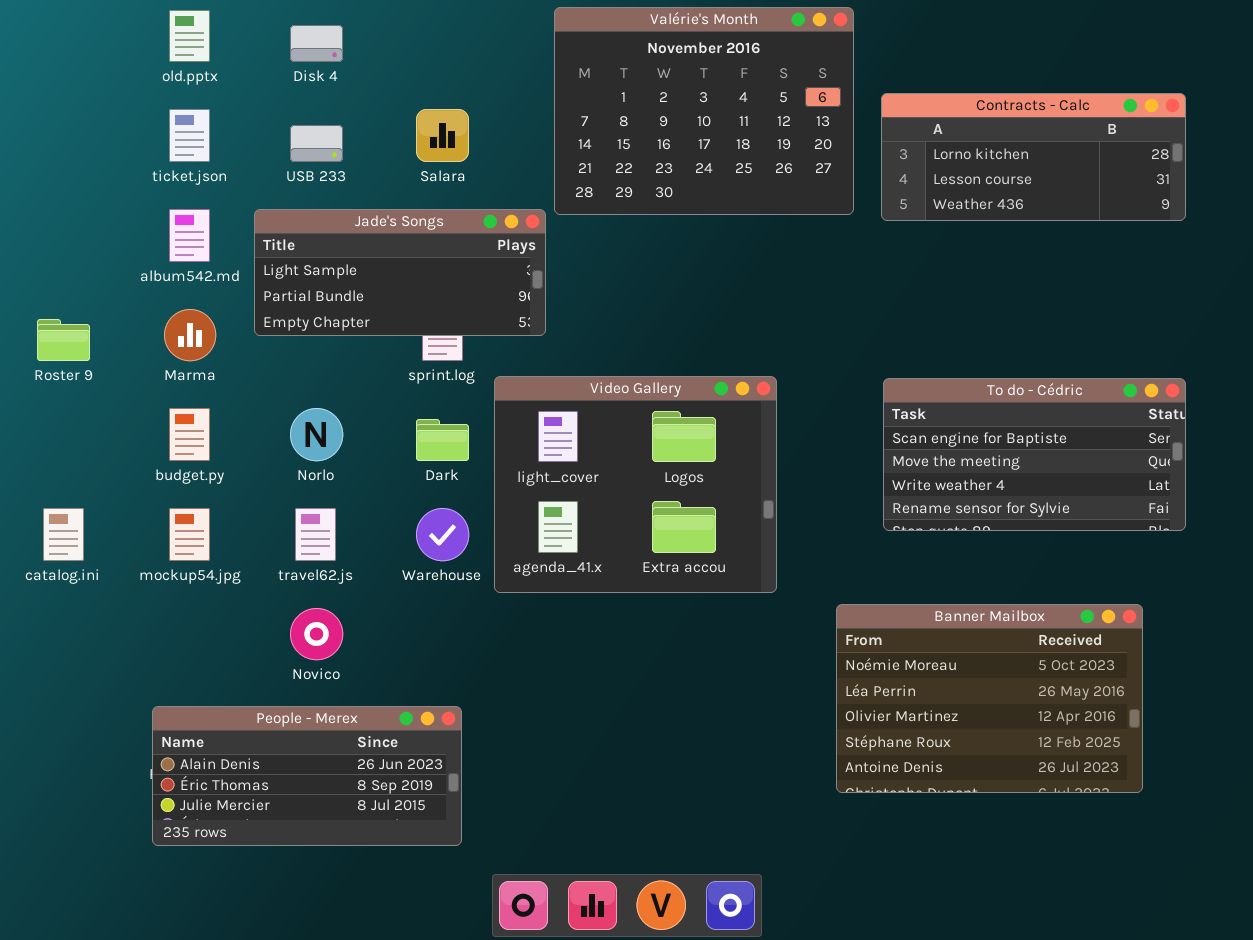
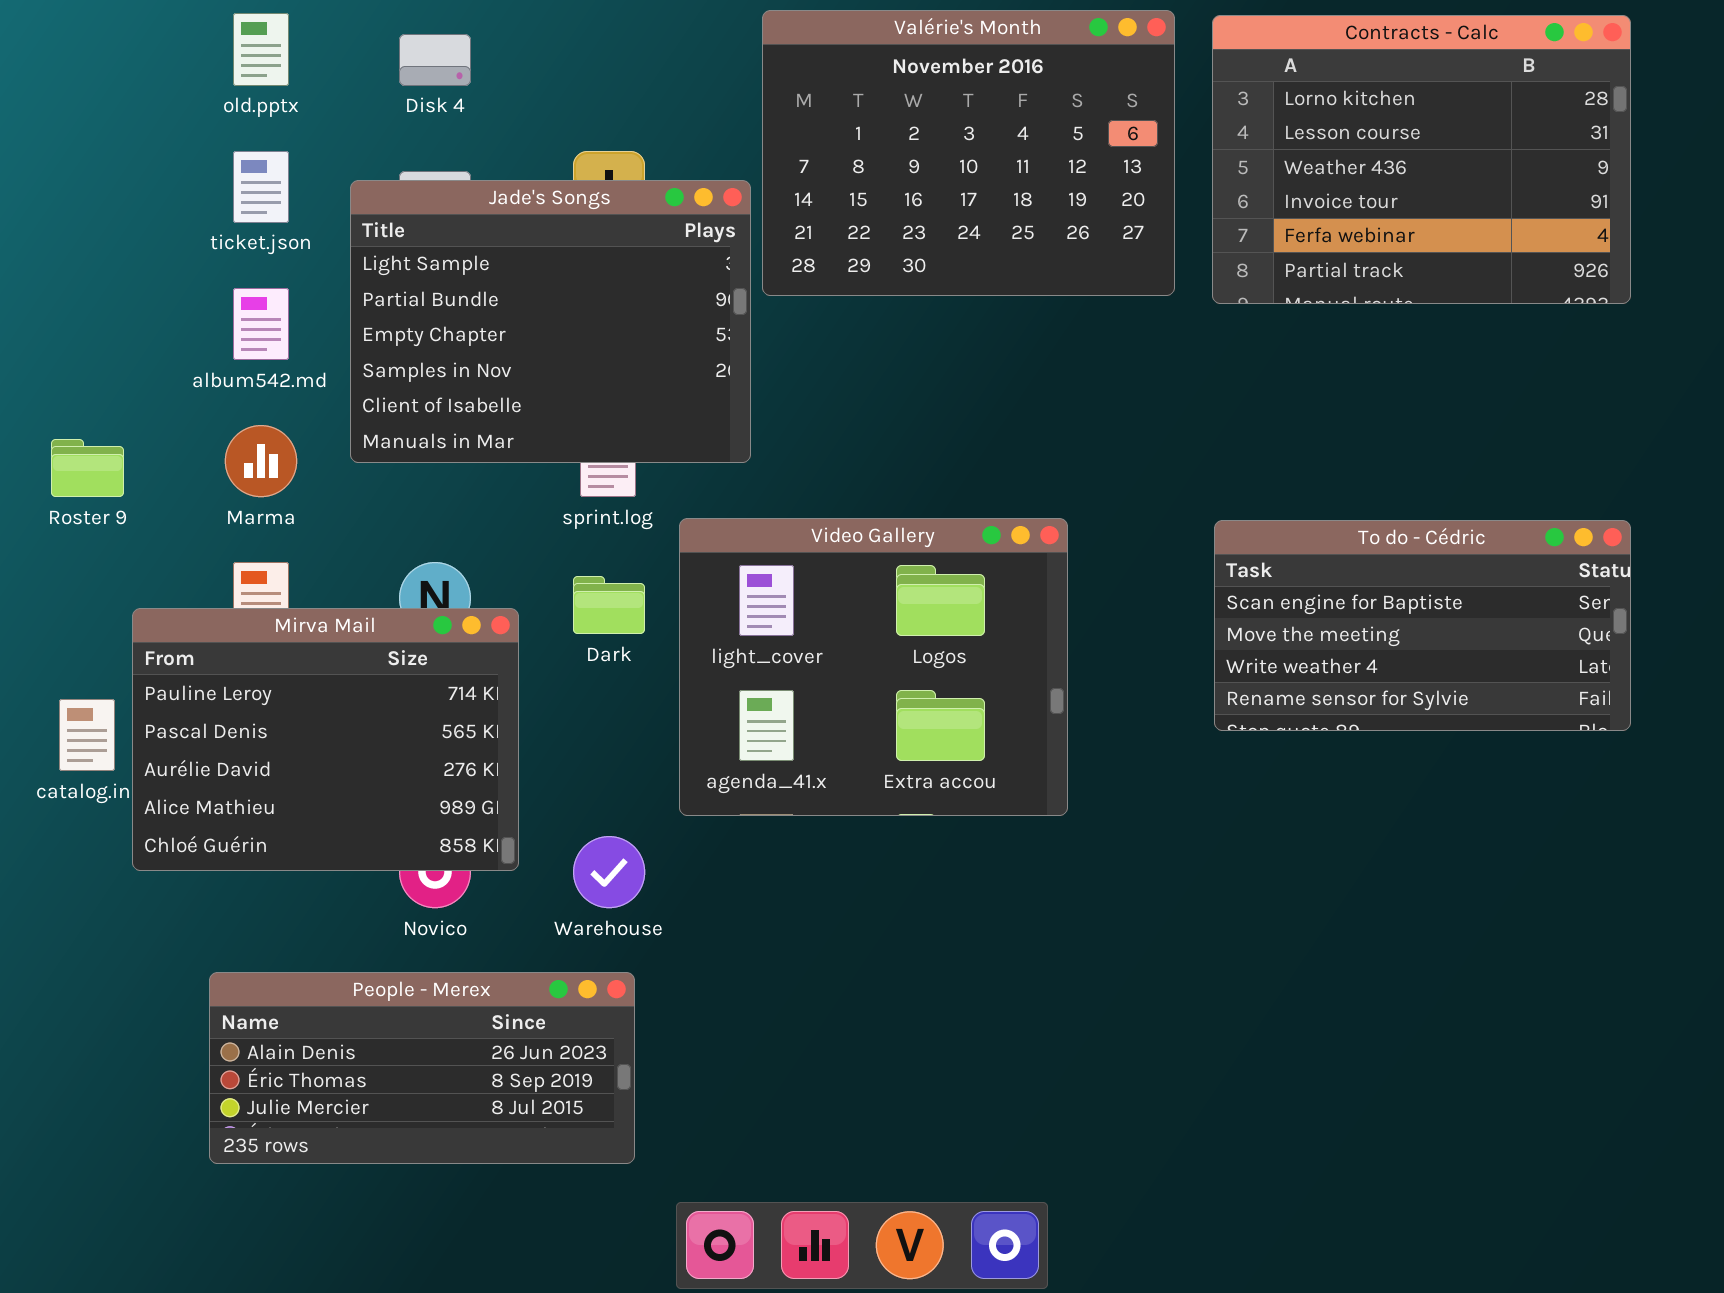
Contracts - Calc: [881,93,1186,221] -> [1212,15,1631,304], resized
Jade's Songs: [254,209,546,336] -> [350,180,751,463], resized
Mirva Mail: none -> [132,608,519,871], opened
Warehouse: [416,508,469,561] -> [573,836,645,908], moved
Banner Mailbox: [836,604,1143,793] -> none, closed

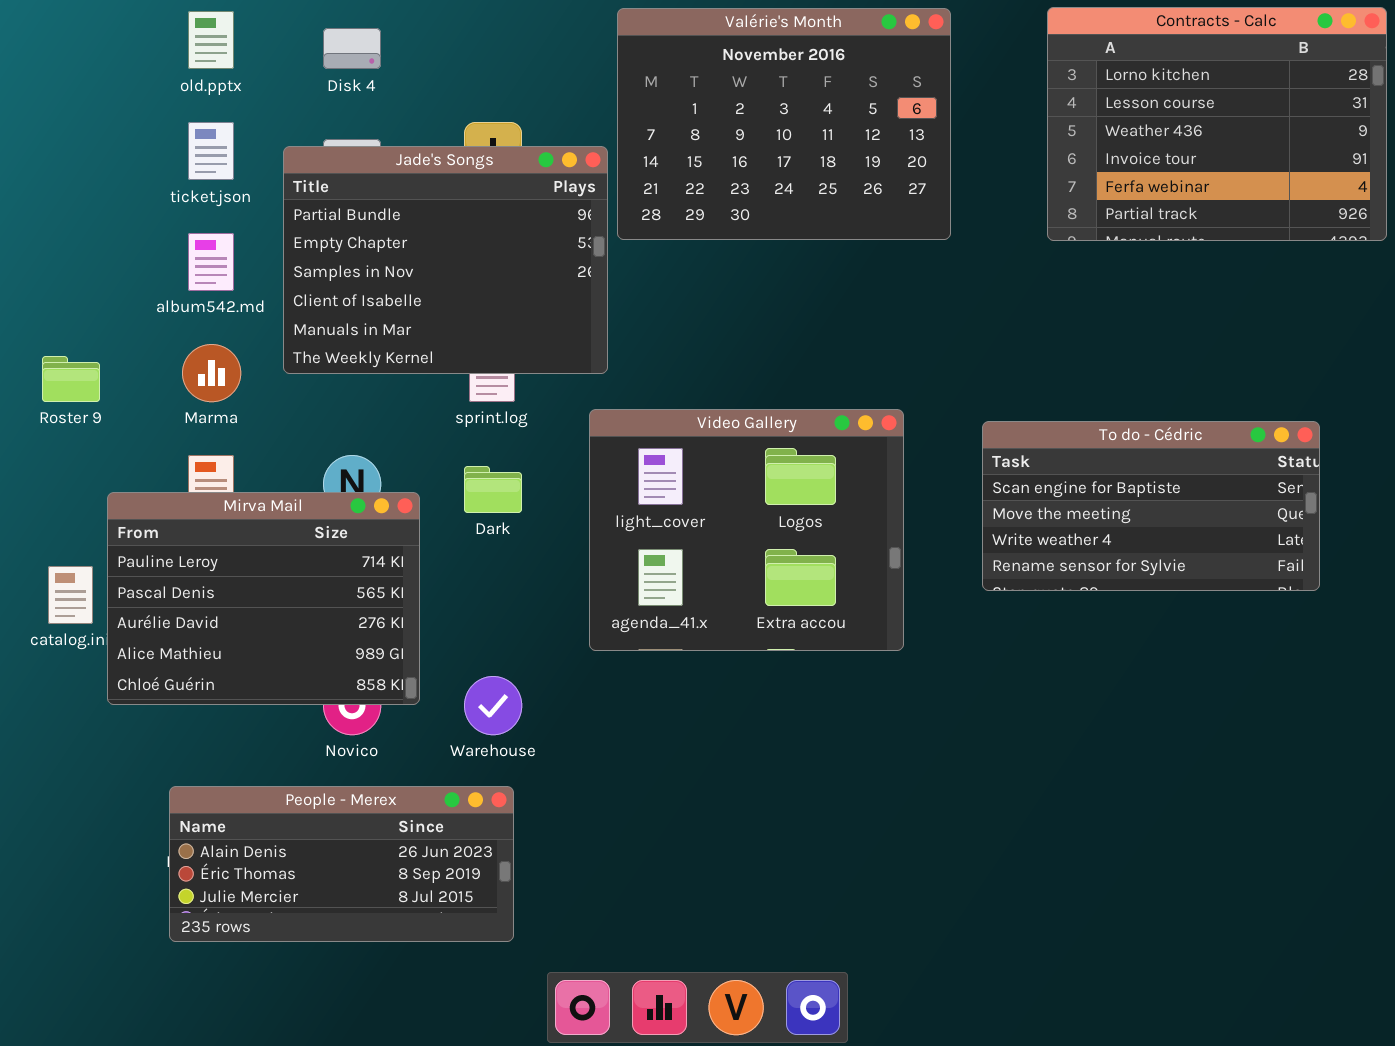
Contracts - Calc: [1212,15,1631,304] -> [1047,7,1387,241], moved
Jade's Songs: [350,180,751,463] -> [283,146,608,374], scrolled down 1 row
Video Gallery: [679,518,1068,816] -> [589,409,904,651], moved

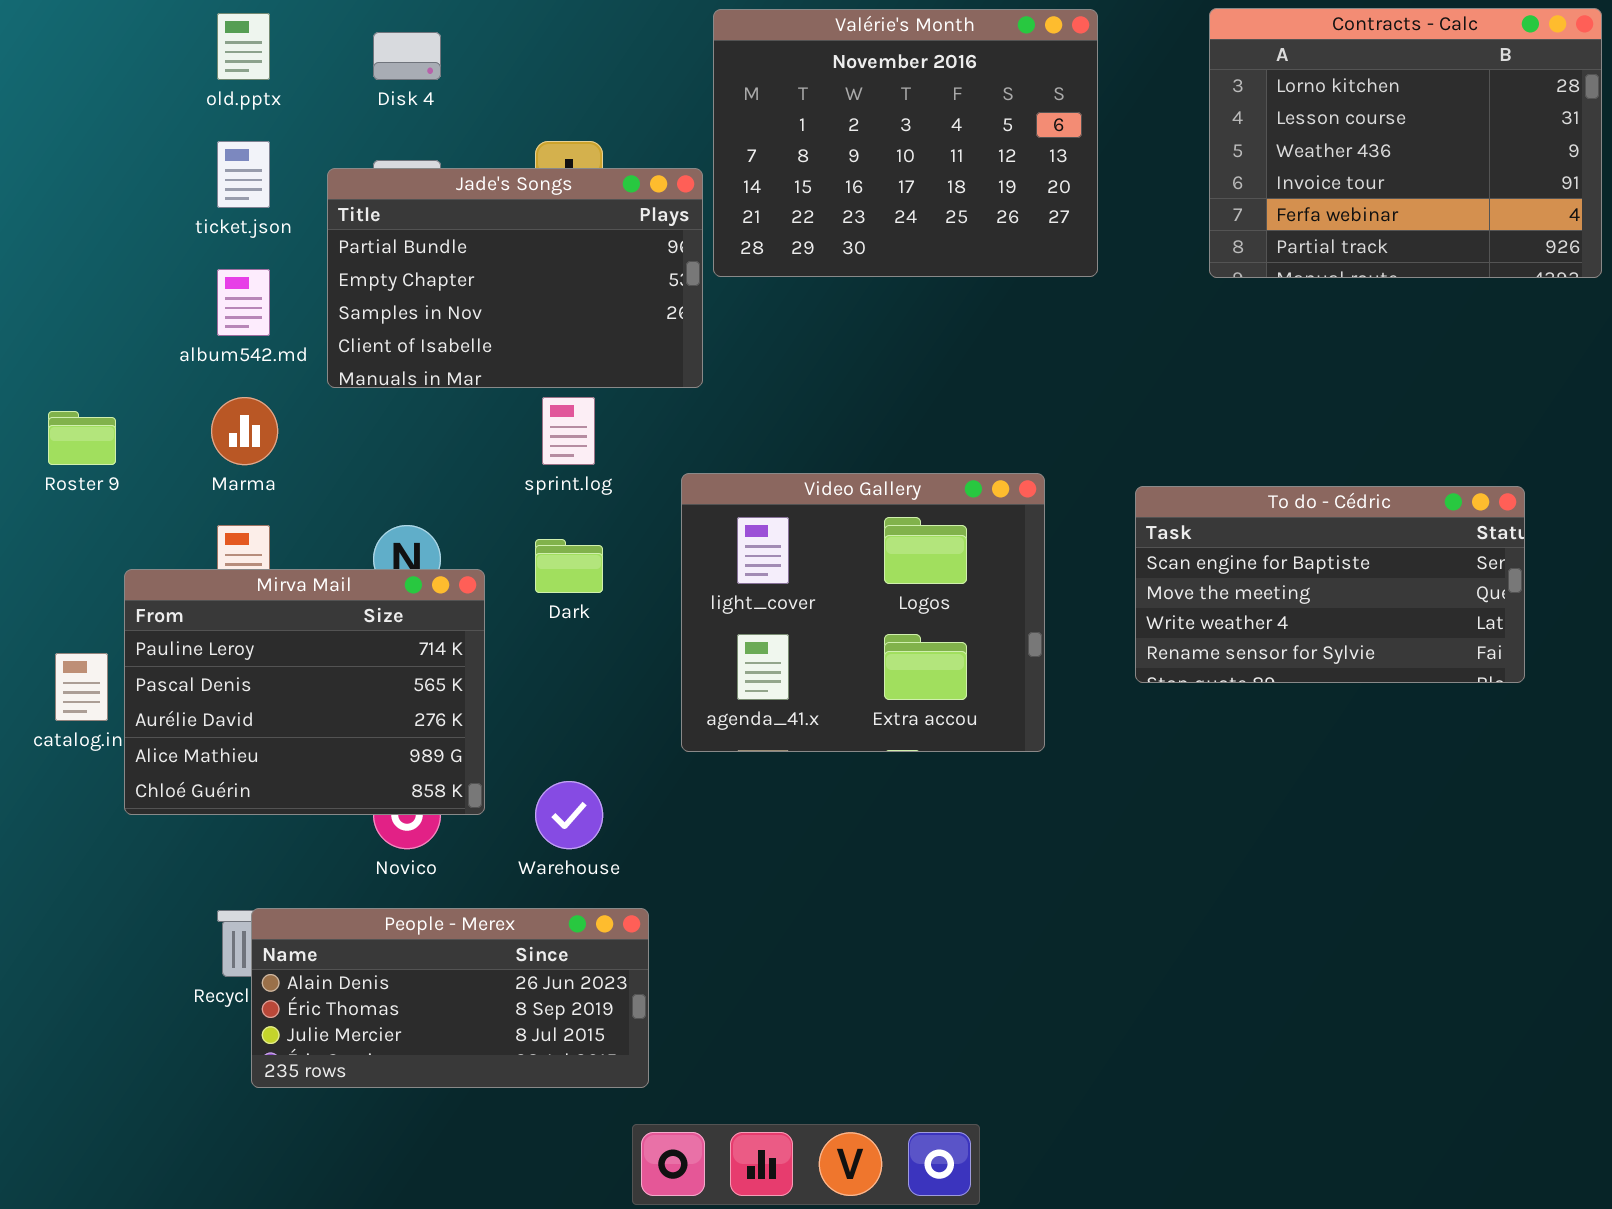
Jade's Songs: [283,146,608,374] -> [327,168,703,388], resized
People - Merex: [169,786,514,942] -> [251,908,649,1088], moved

